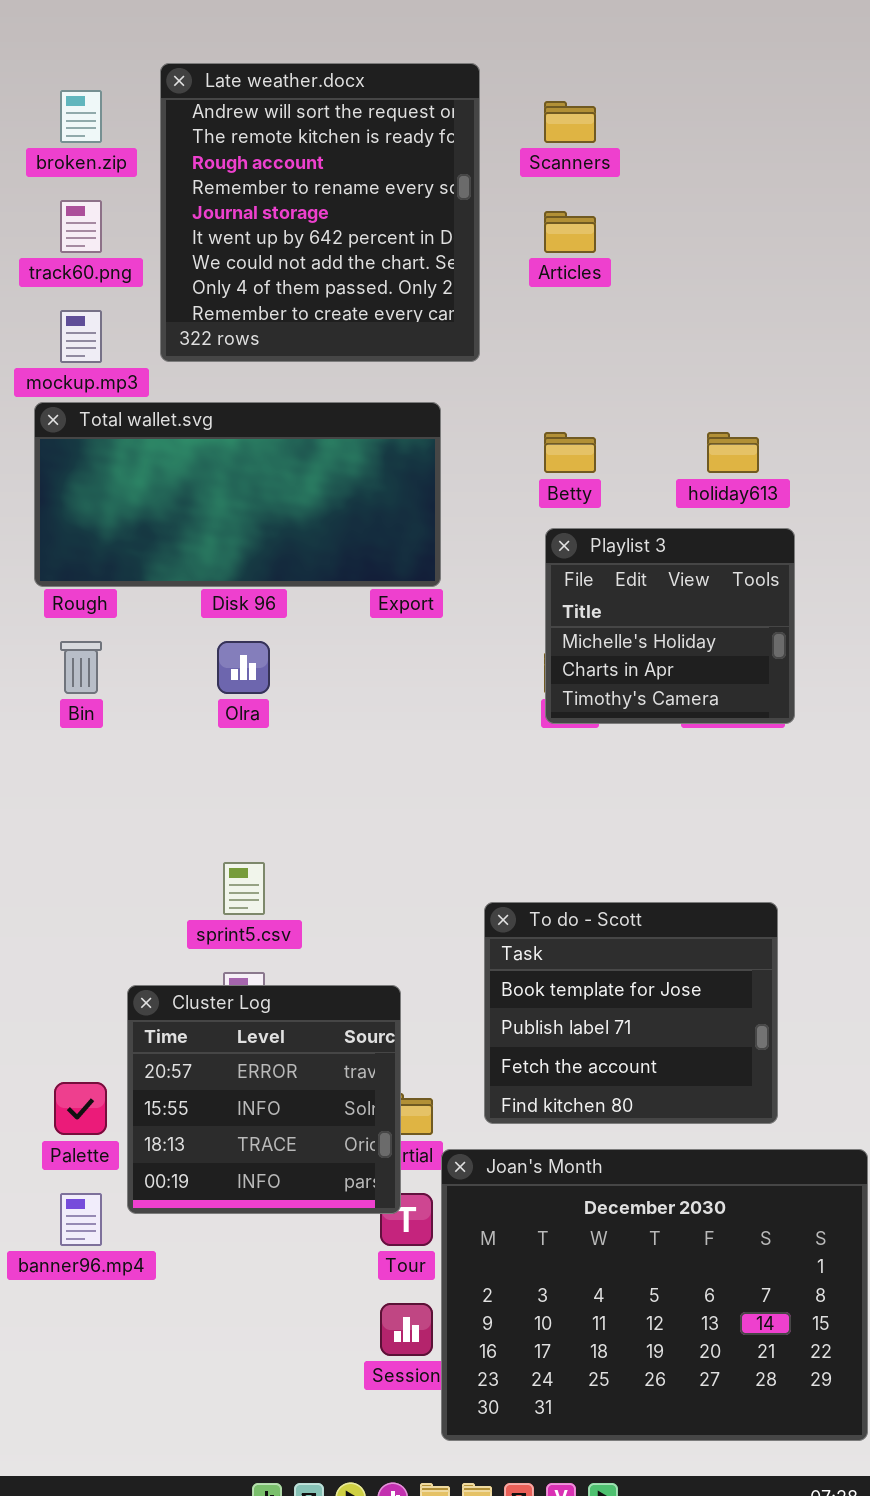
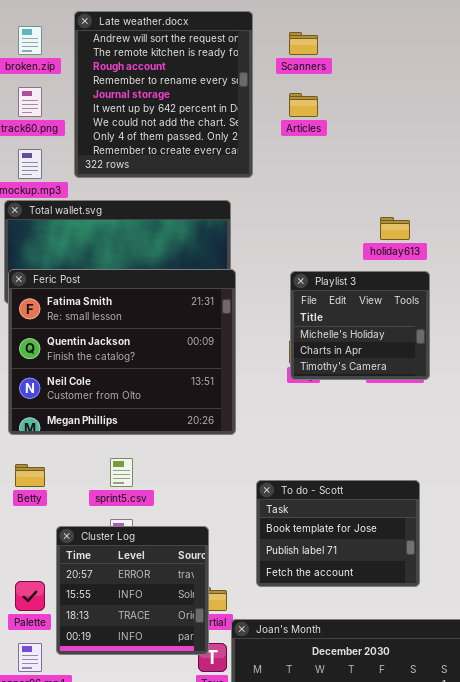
Betty: [544,432,596,473] -> [15,464,45,487], moved
Feric Post: none -> [8,269,236,435], opened
To do - Scott: [484,902,778,1124] -> [256,480,420,587], resized

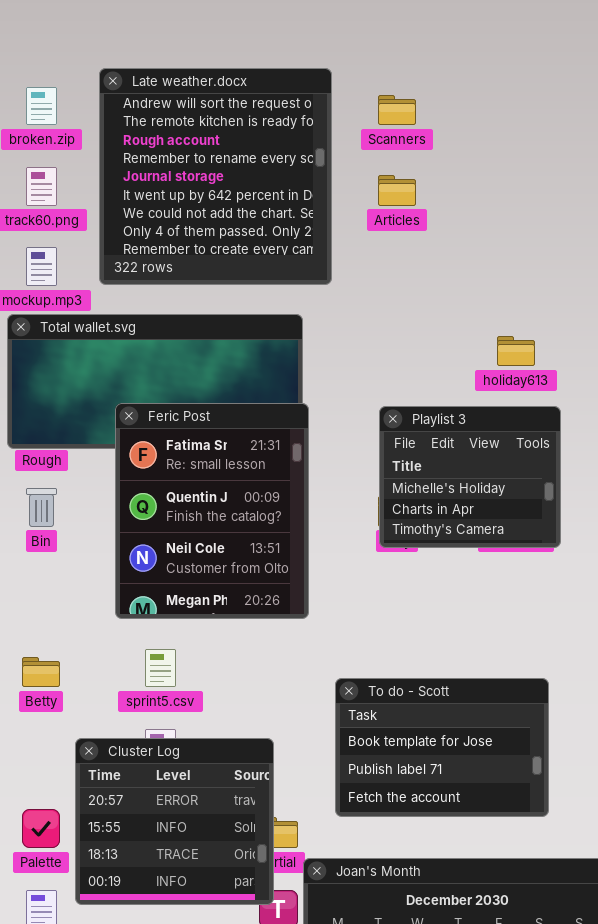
Feric Post: [8,269,236,435] -> [115,403,309,619], resized

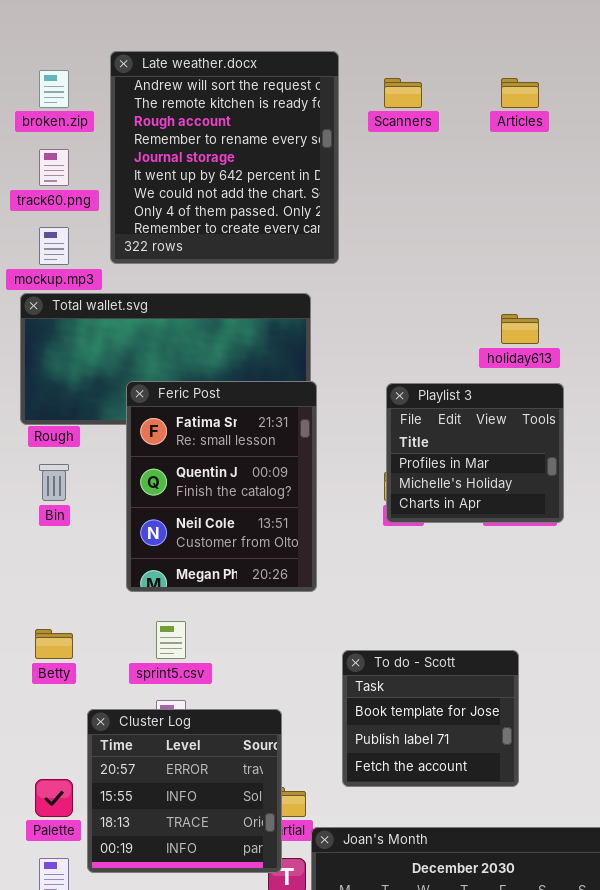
Articles: [378,175,416,206] -> [501,78,539,108], moved
Playlist 3: [379,406,561,548] -> [386,383,564,523], scrolled up 1 row
To do - Scott: [335,678,549,817] -> [342,650,519,787], resized

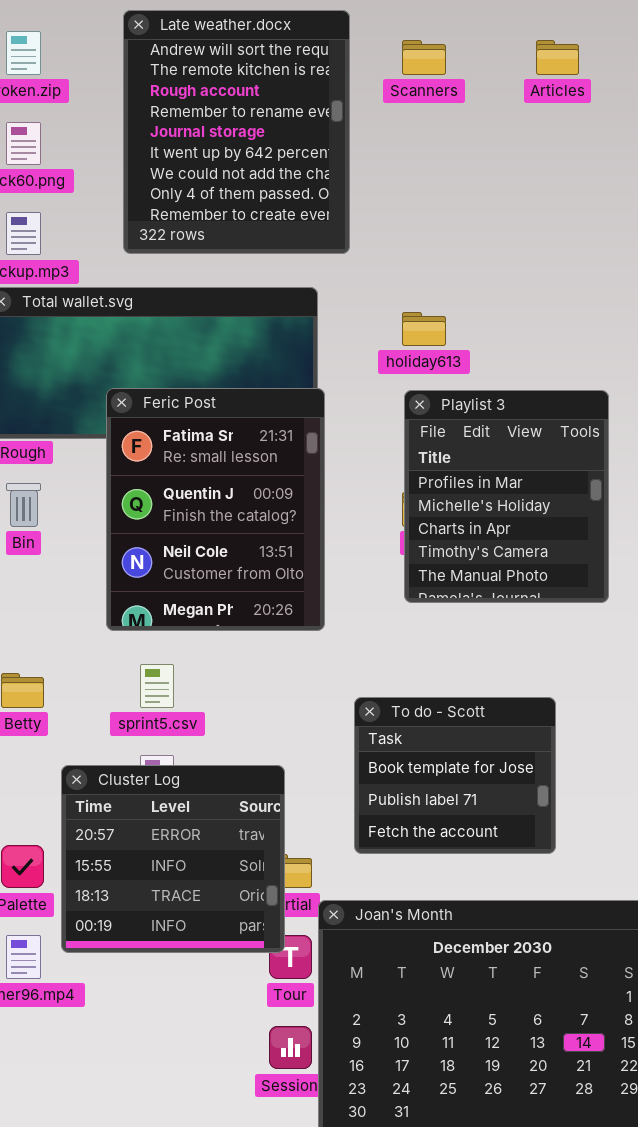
Late weather.docx: [110,51,339,264] -> [123,10,350,254], resized
holiday613: [501,314,539,344] -> [402,312,446,346], moved
Playlist 3: [386,383,564,523] -> [404,390,609,603], resized

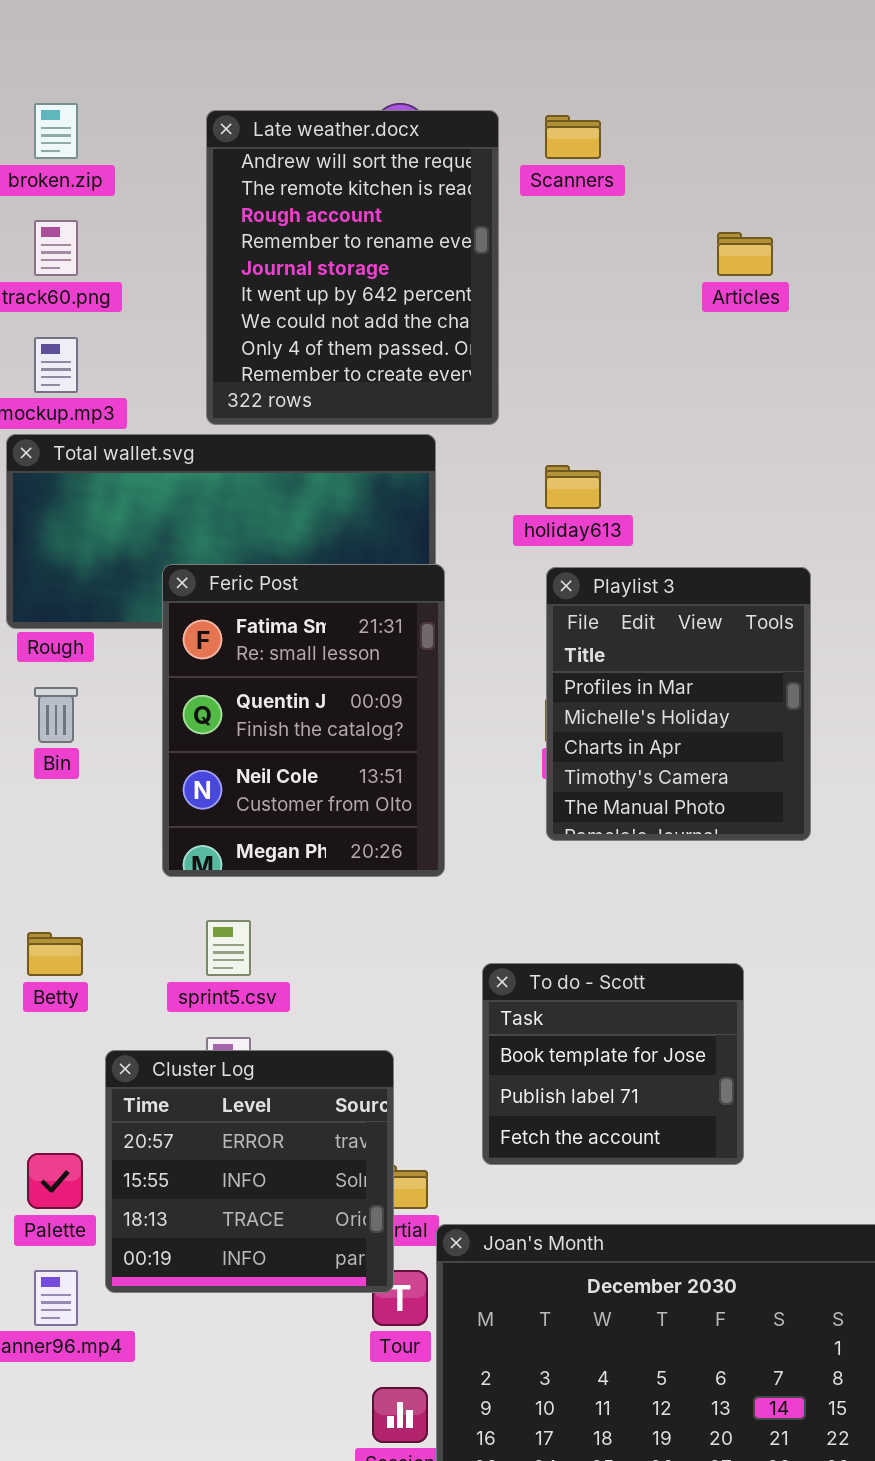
Late weather.docx: [123,10,350,254] -> [206,110,499,425], moved
Articles: [536,40,579,75] -> [717,232,773,276], moved

